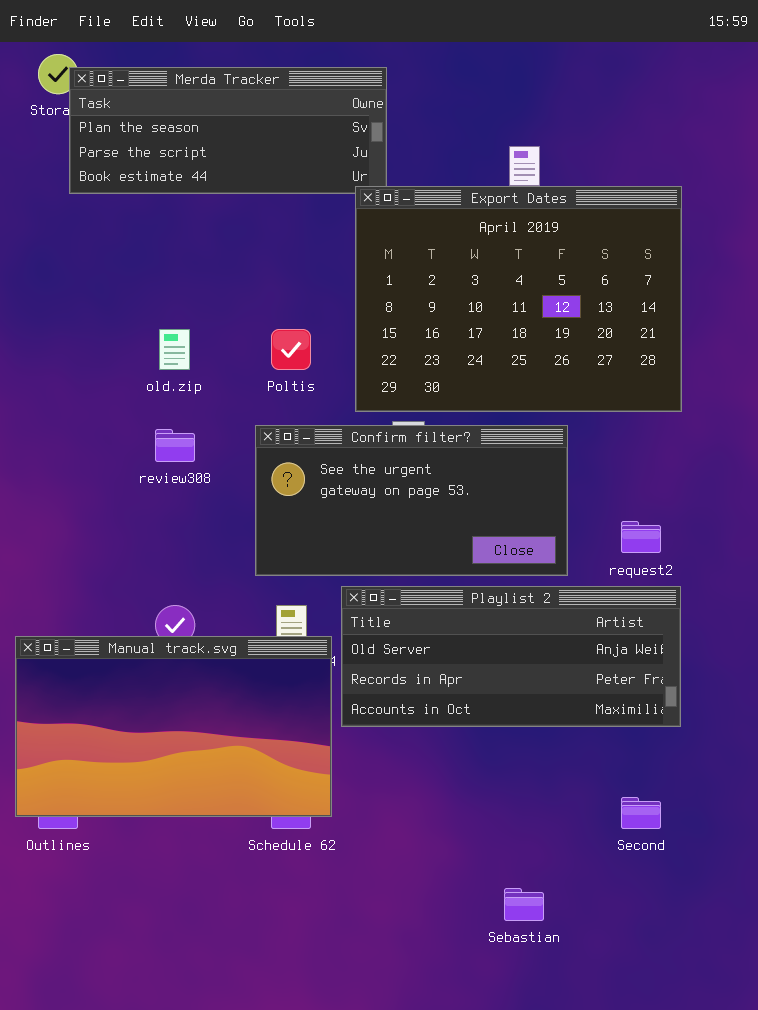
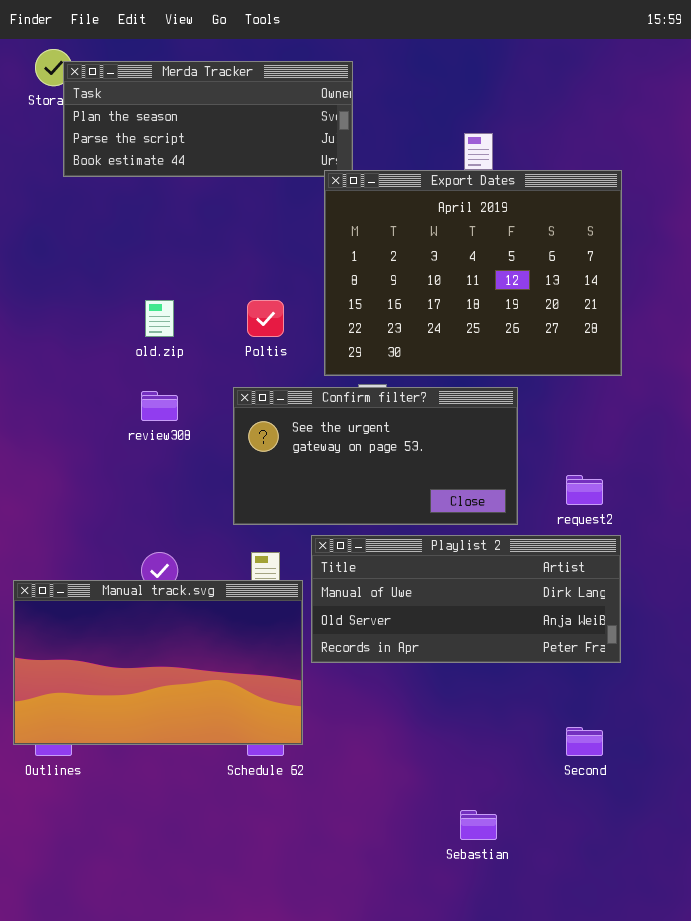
Playlist 2: [341,586,681,727] -> [311,535,621,663], scrolled up 1 row

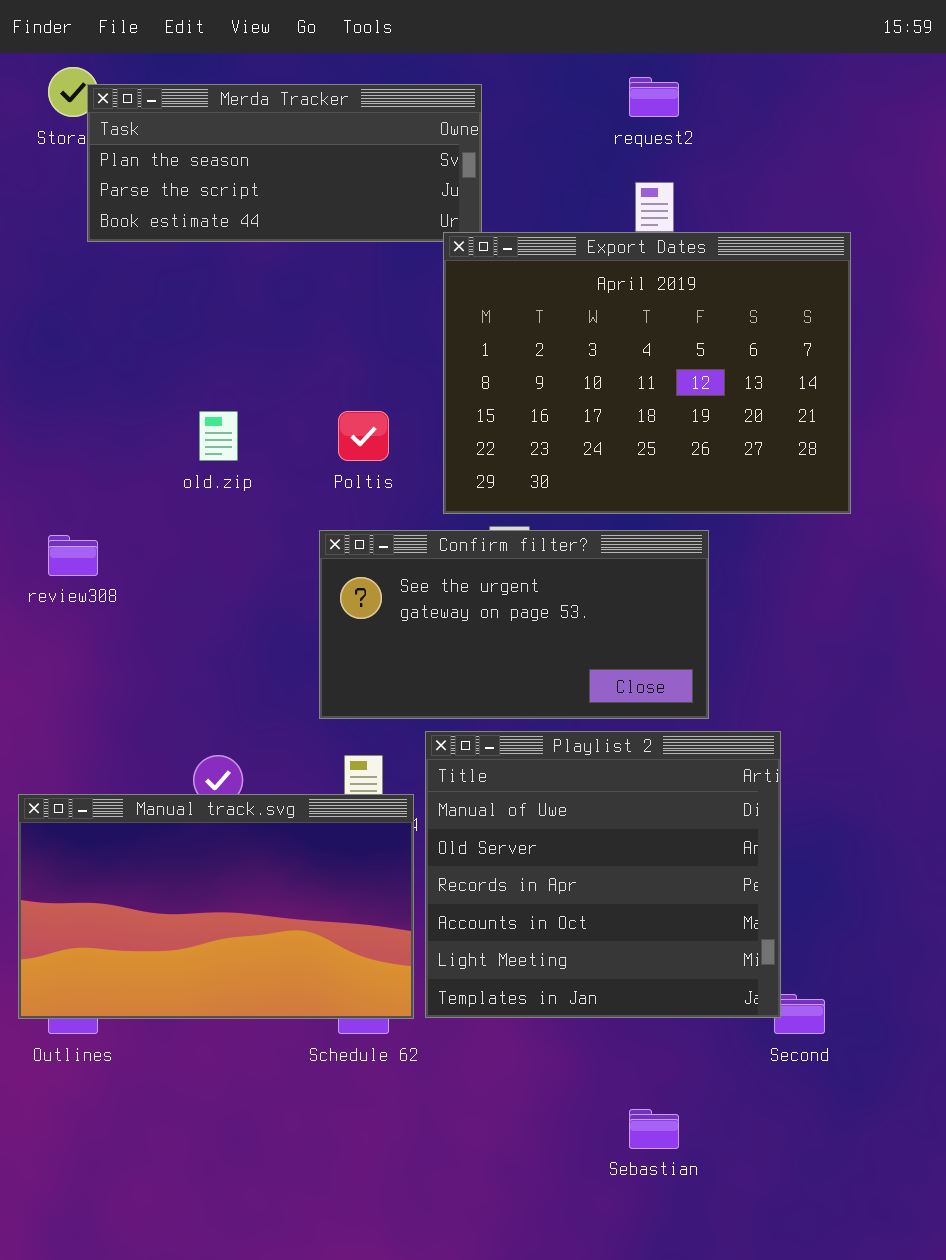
review308: [141,391,178,421] -> [48,535,98,576], moved
request2: [566,475,603,505] -> [629,77,679,117], moved
Playlist 2: [311,535,621,663] -> [425,731,781,1018], resized

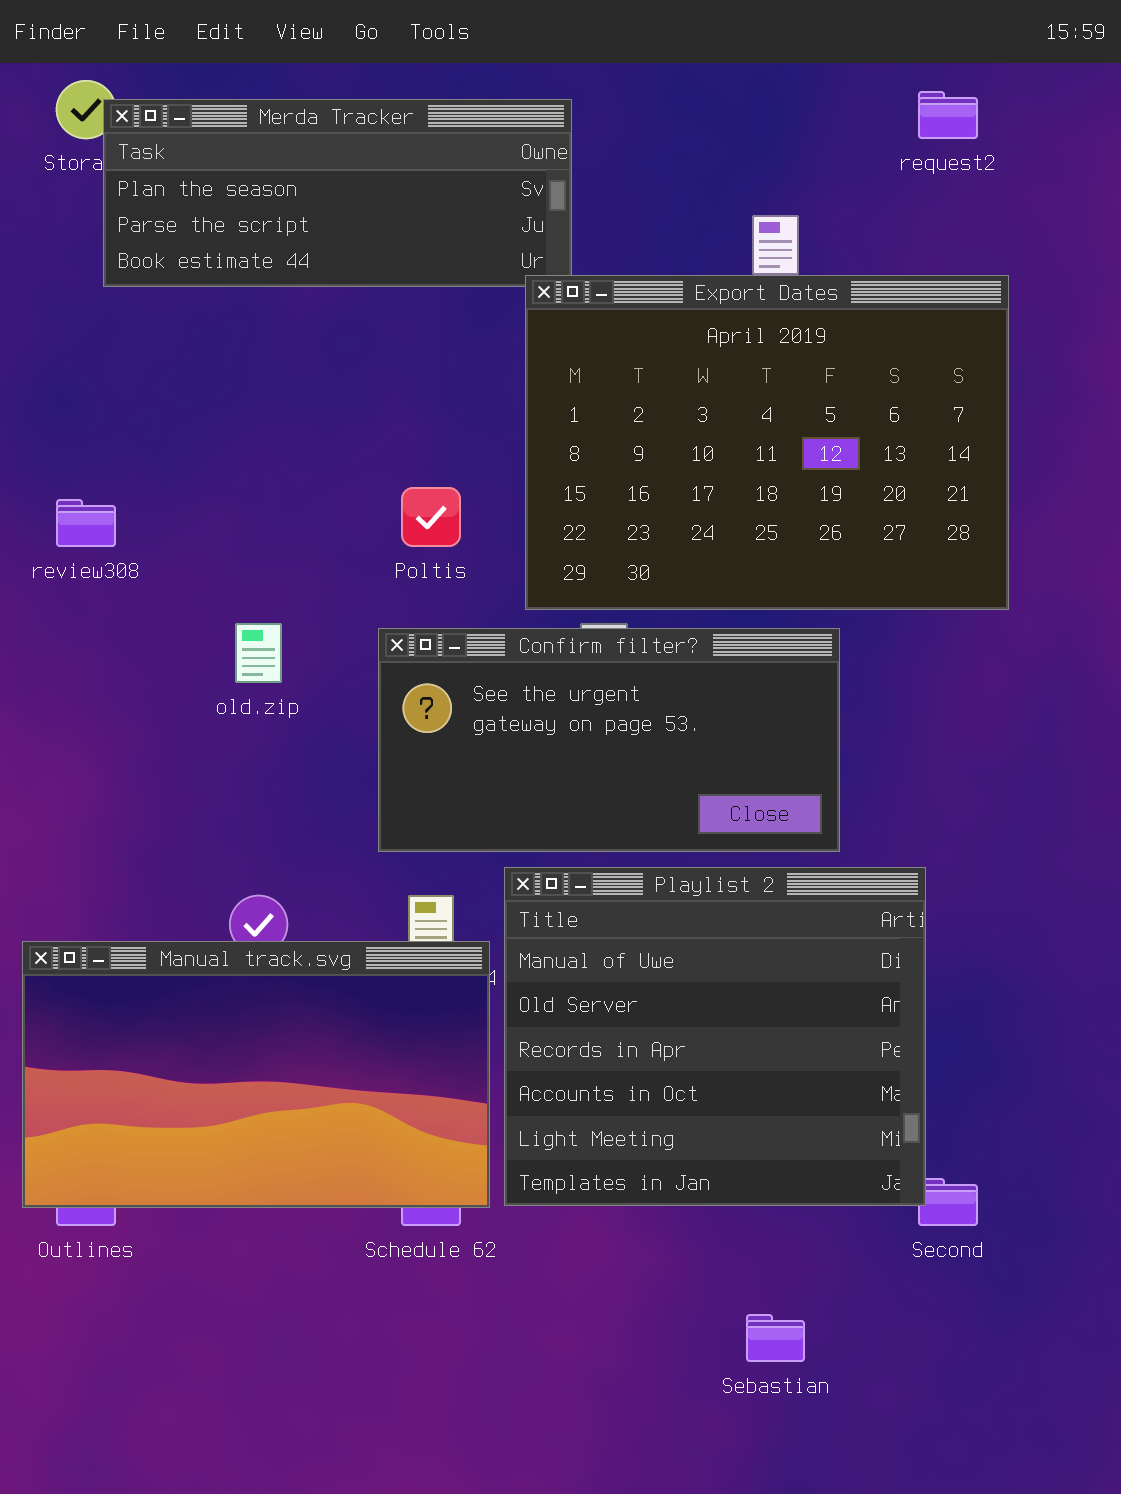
request2: [629,77,679,117] -> [918,91,978,139], moved
old.zip: [199,411,238,461] -> [235,623,282,683], moved
review308: [48,535,98,576] -> [56,499,116,547], moved

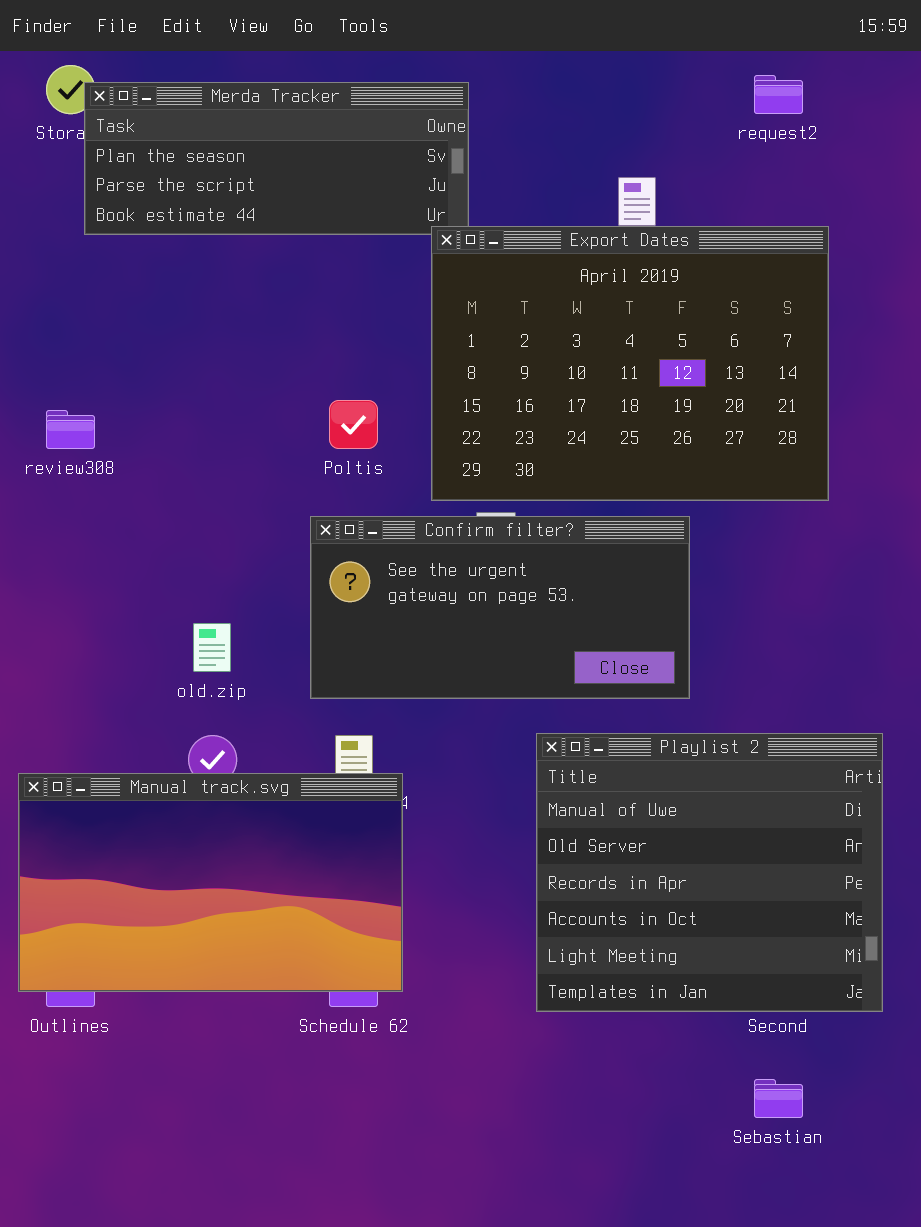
old.zip: [235,623,282,683] -> [193,623,231,672], moved
Playlist 2: [504,867,926,1206] -> [536,733,883,1012], moved
Sebastian: [746,1314,805,1362] -> [754,1079,803,1118], moved

